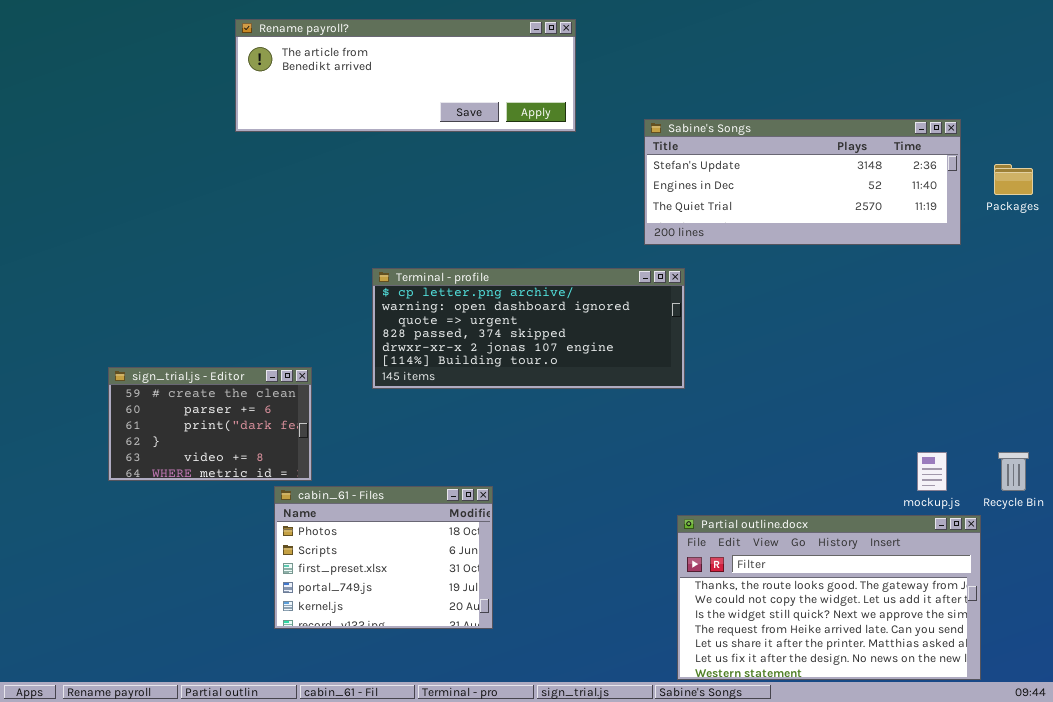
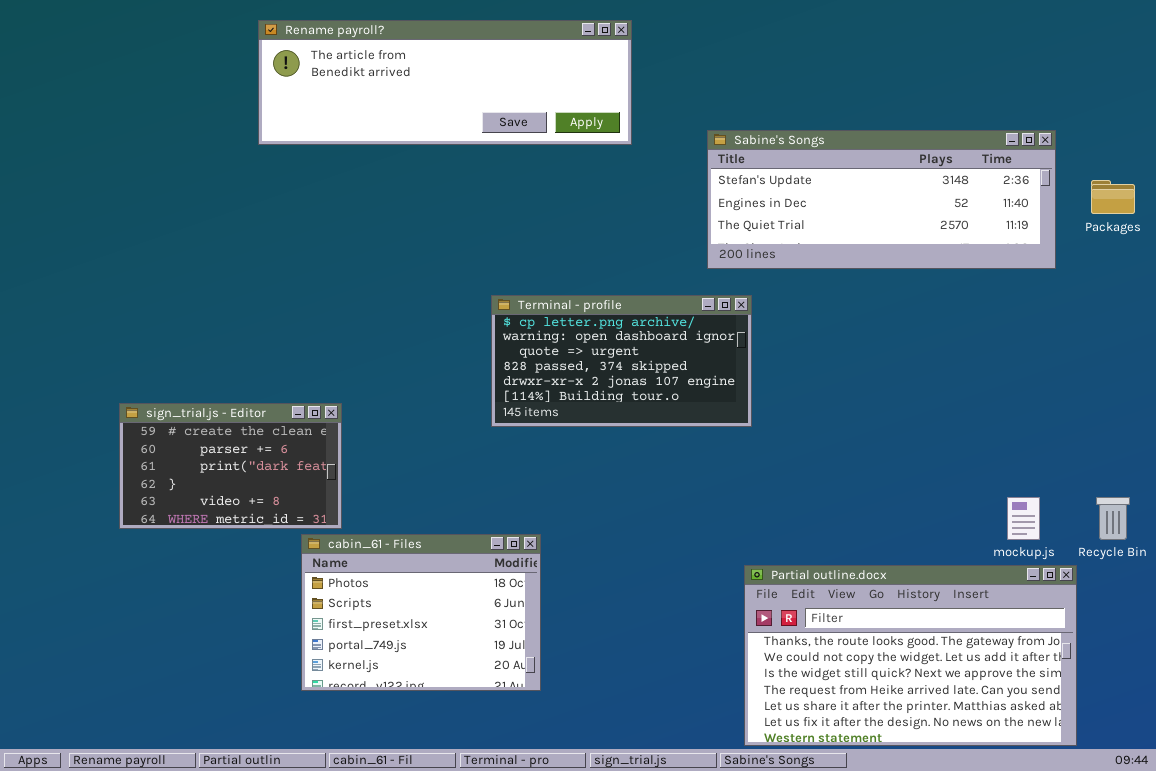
Terminal - profile: [372,268,685,389] -> [491,295,752,427], resized

